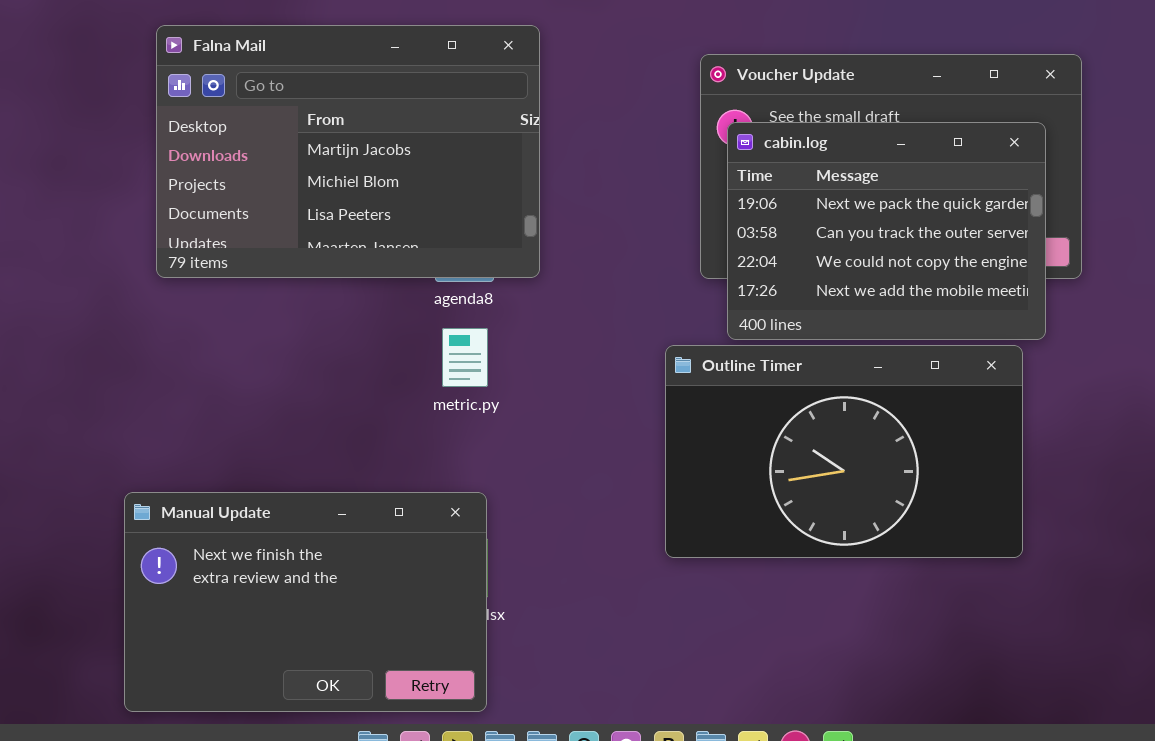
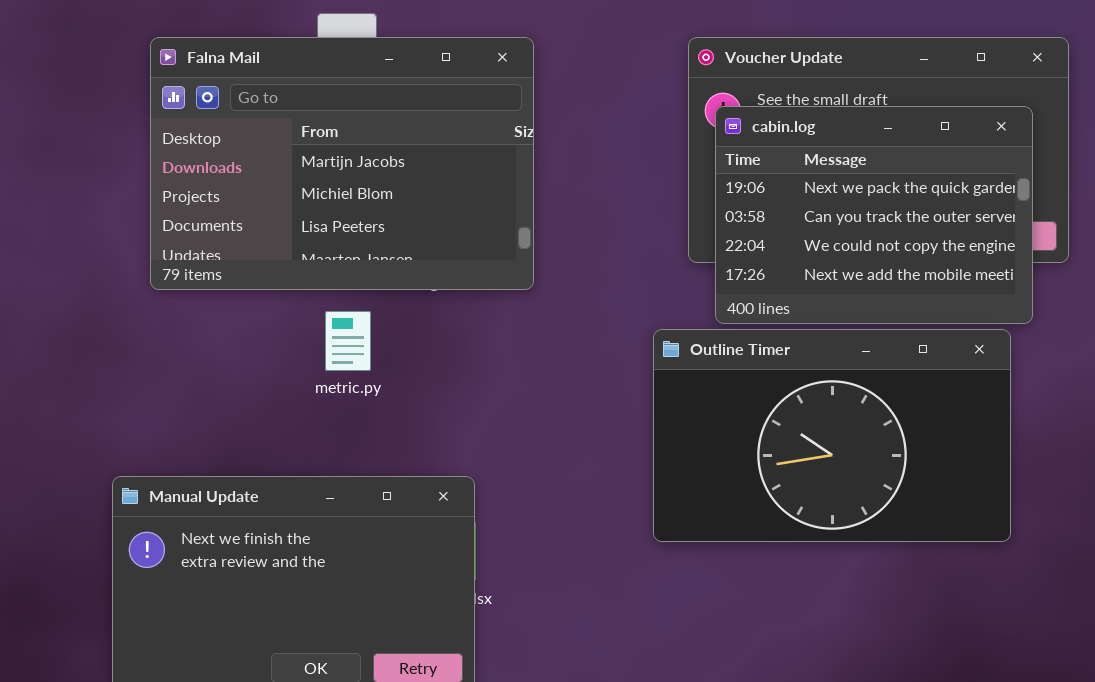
Falna Mail: [156,25,540,278] -> [150,37,534,290], moved
metric.py: [442,328,488,387] -> [325,311,371,371], moved

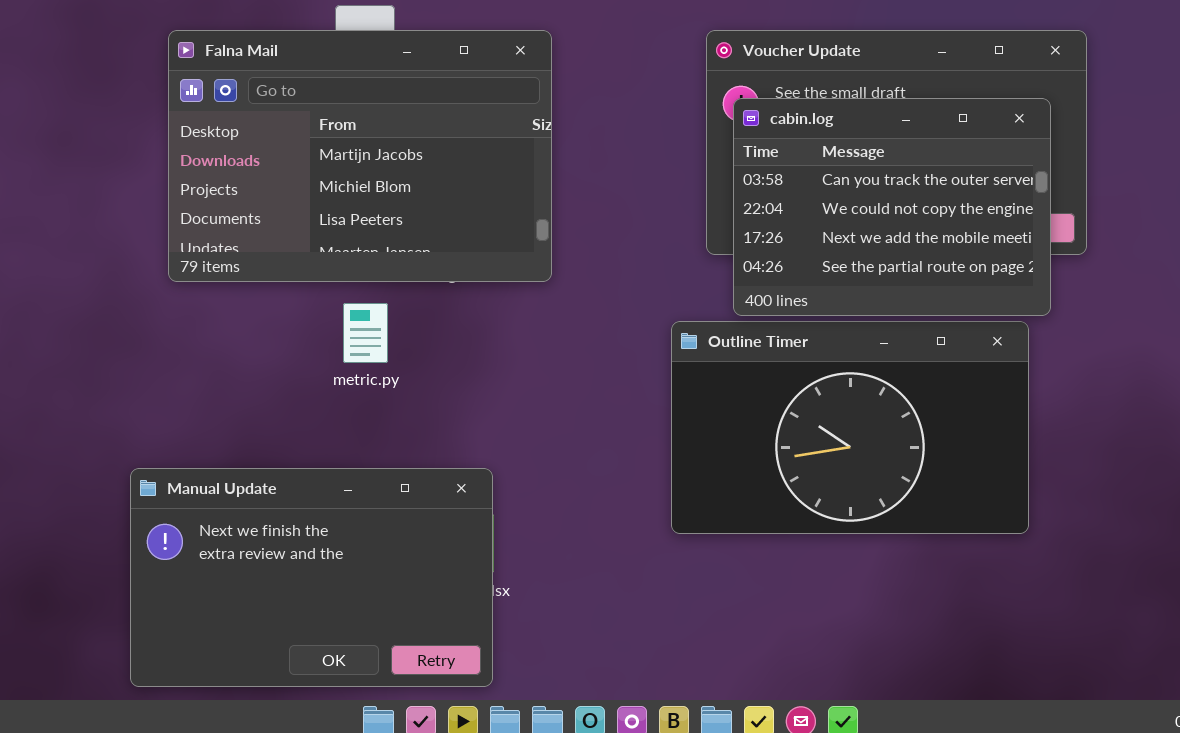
cabin.log: [715,106,1033,324] -> [733,98,1051,316], scrolled down 1 row

